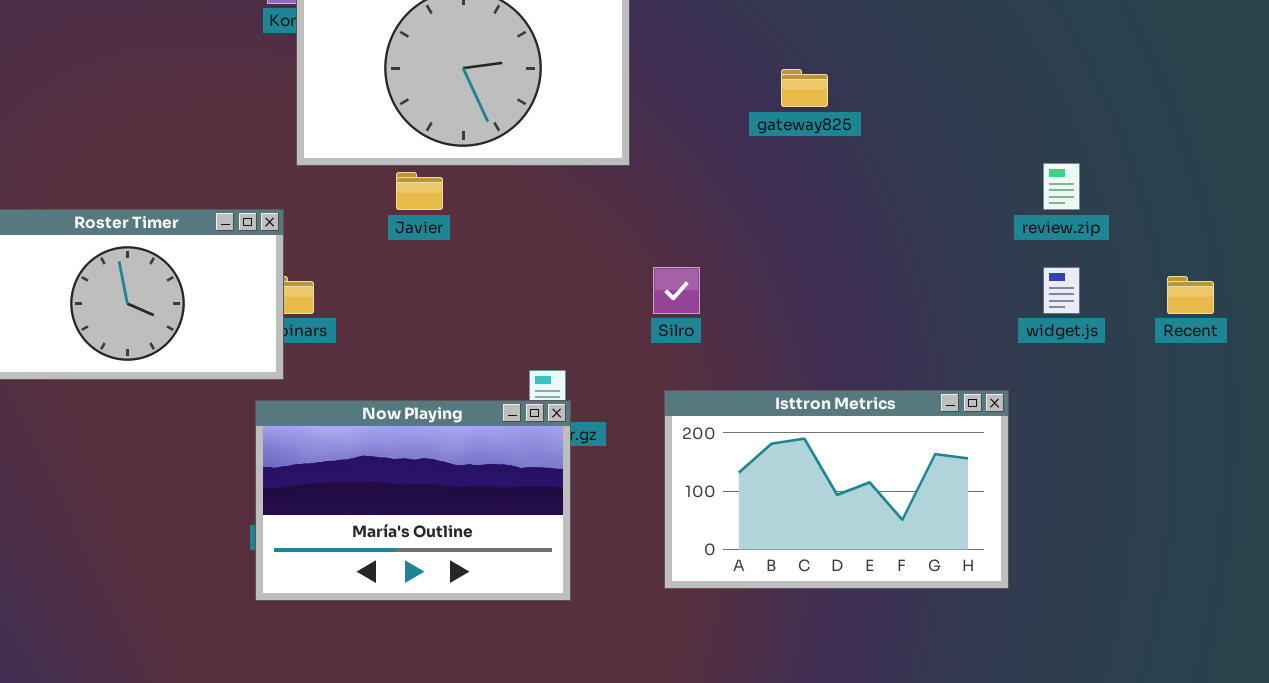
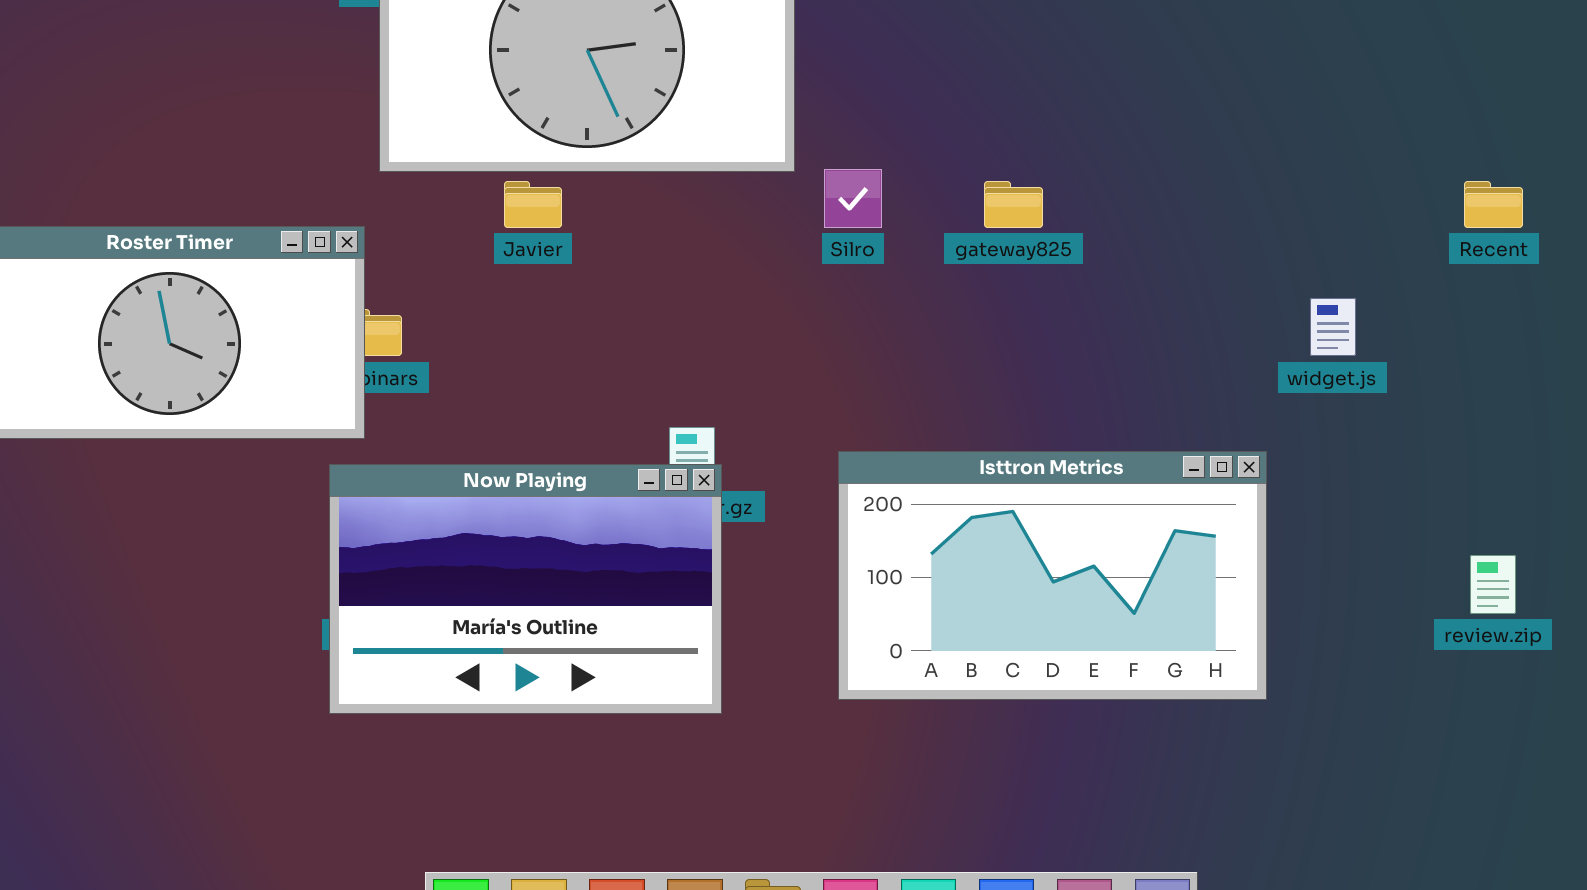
gateway825: [781,69,828,107] -> [984,181,1043,228], moved
review.zip: [1043,163,1080,210] -> [1470,555,1516,614], moved
Silro: [653,267,700,314] -> [824,169,882,228], moved
Recent: [1167,276,1214,314] -> [1464,181,1523,228], moved

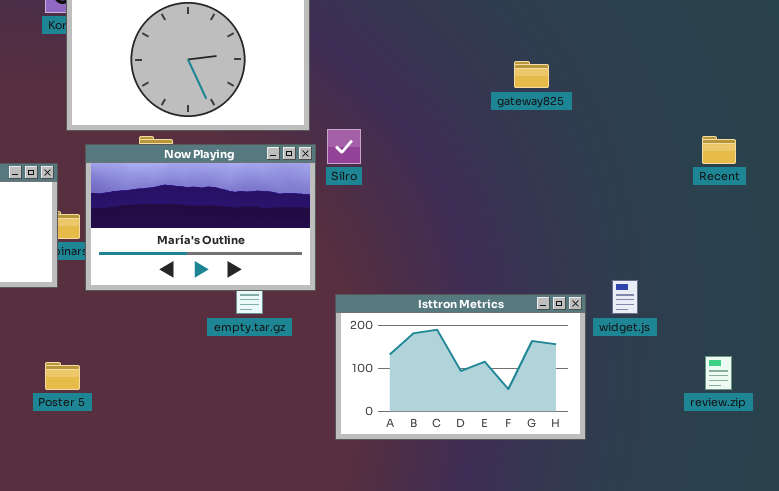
gateway825: [984,181,1043,228] -> [514,61,549,88], moved
widget.js: [1310,298,1356,356] -> [612,280,638,314], moved
Now Playing: [329,464,722,714] -> [85,144,316,291], moved

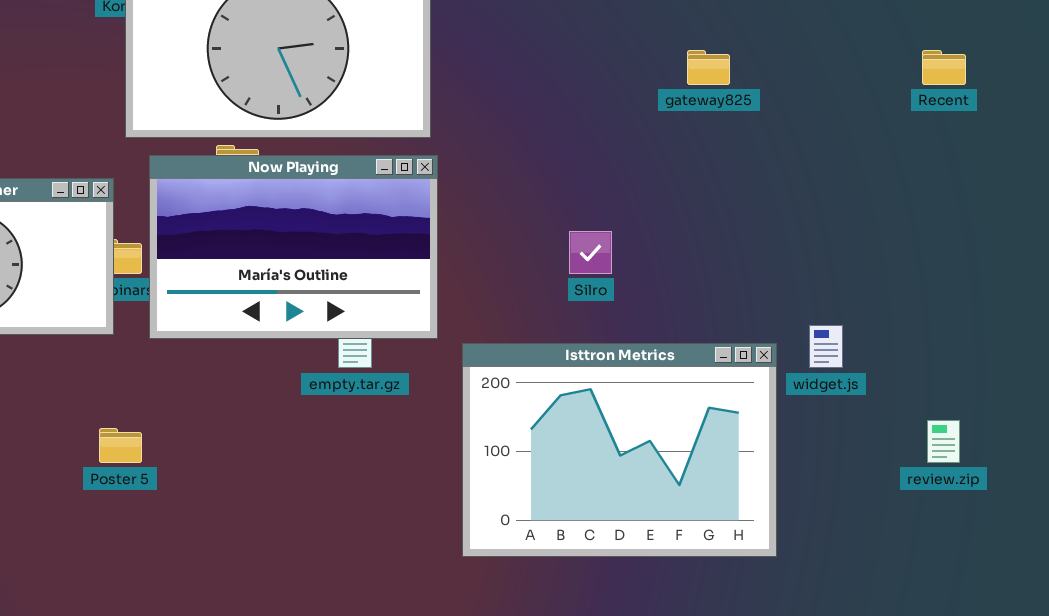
Silro: [327,129,361,164] -> [569,231,612,274], moved
Recent: [702,136,736,164] -> [922,50,966,85], moved
Isttron Metrics: [335,294,586,440] -> [462,343,777,557], resized

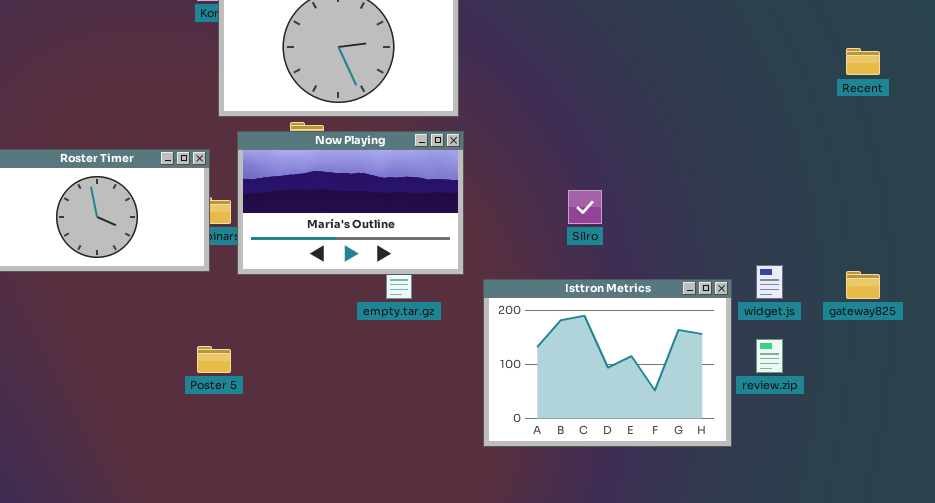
gateway825: [687,50,730,85] -> [846,271,880,299], moved
review.zip: [927,420,960,463] -> [756,339,783,373], moved

